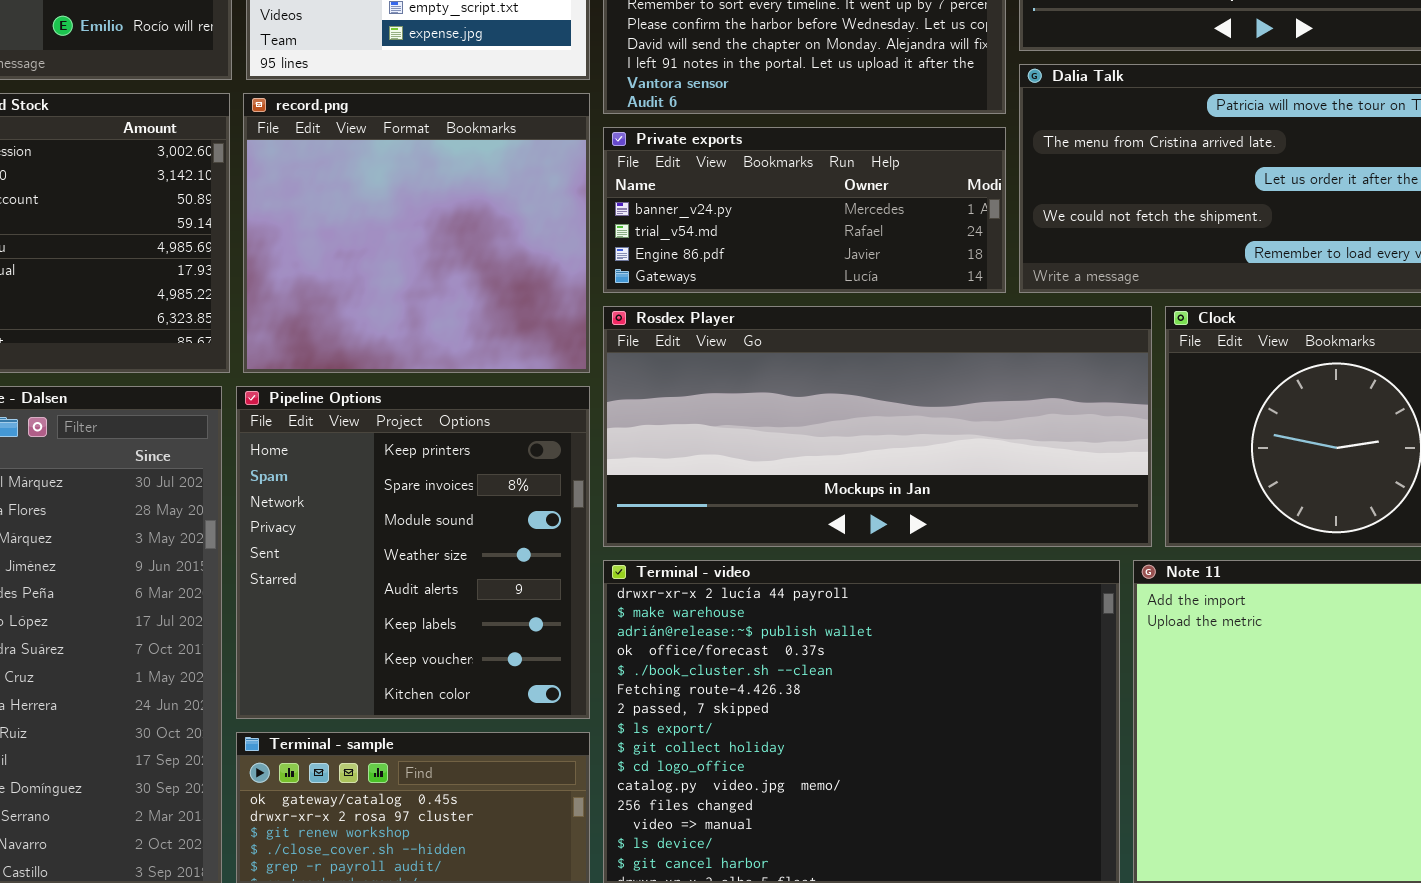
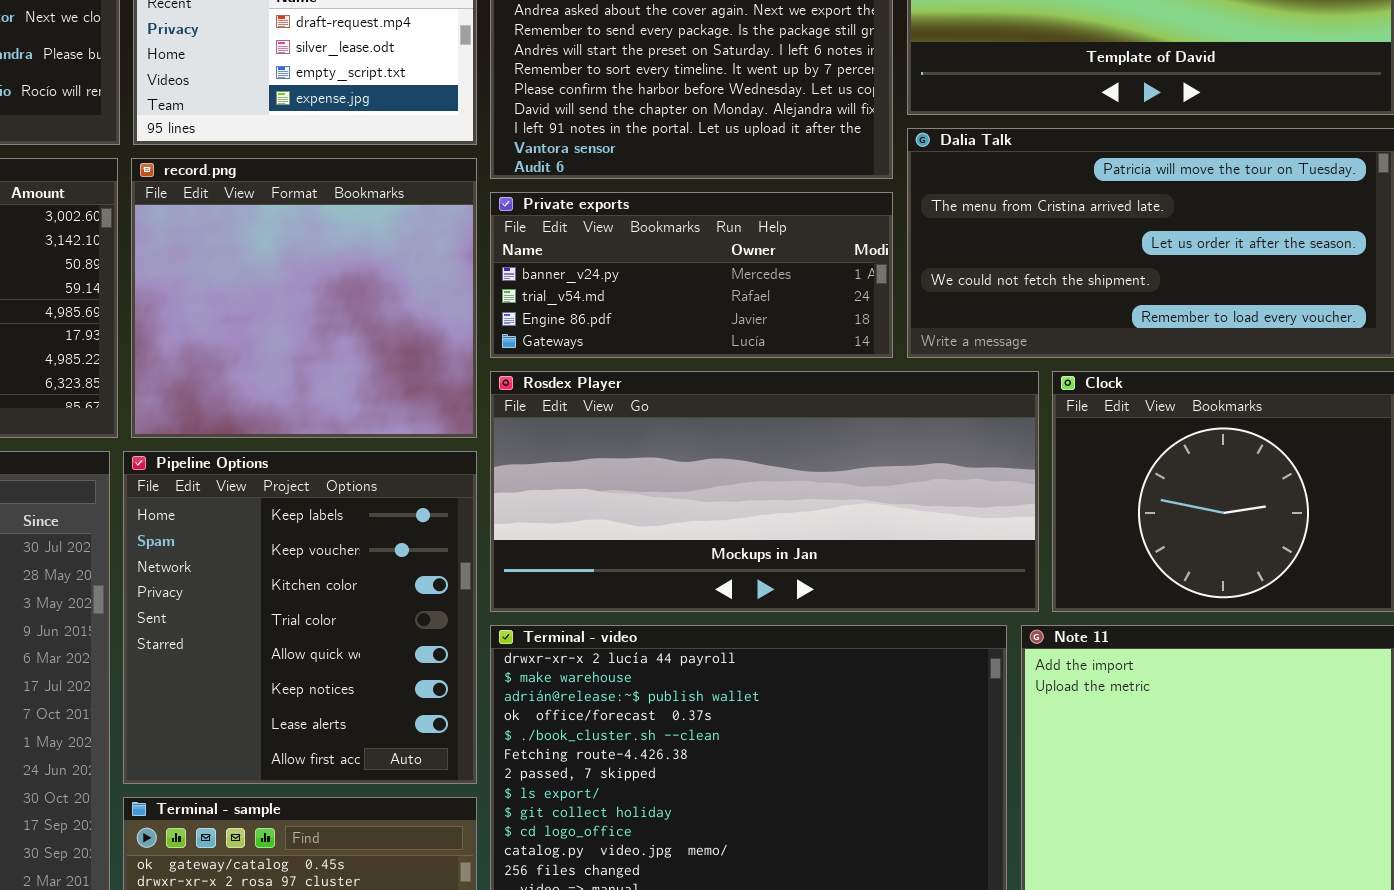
Pipeline Options: [236,386,590,719] -> [123,451,477,784], scrolled down 5 rows

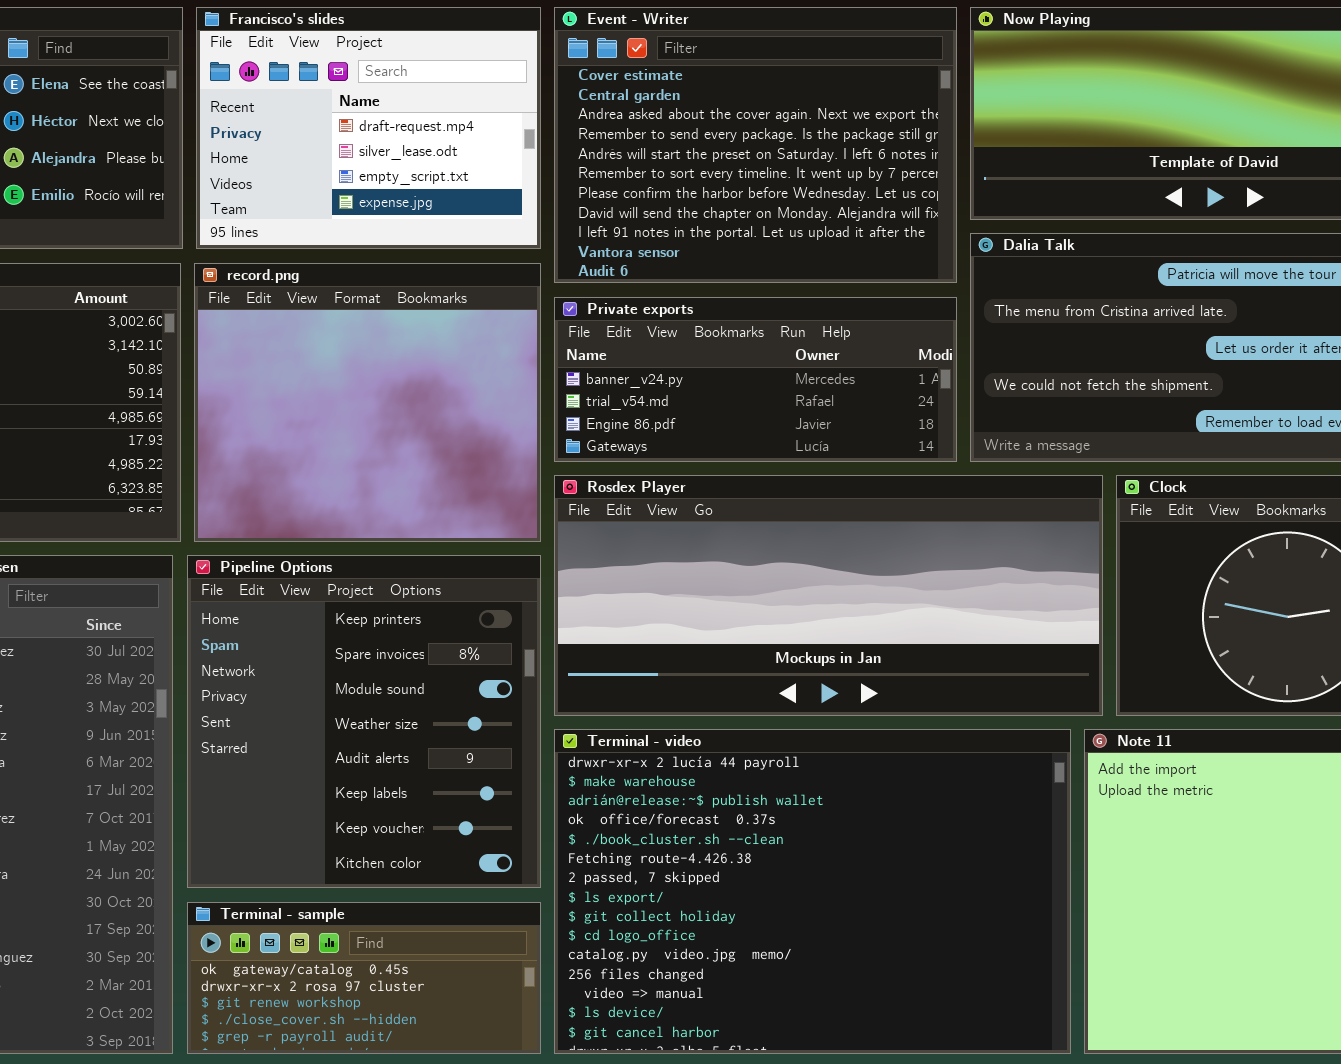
Pipeline Options: [123,451,477,784] -> [187,555,541,888], scrolled up 5 rows

